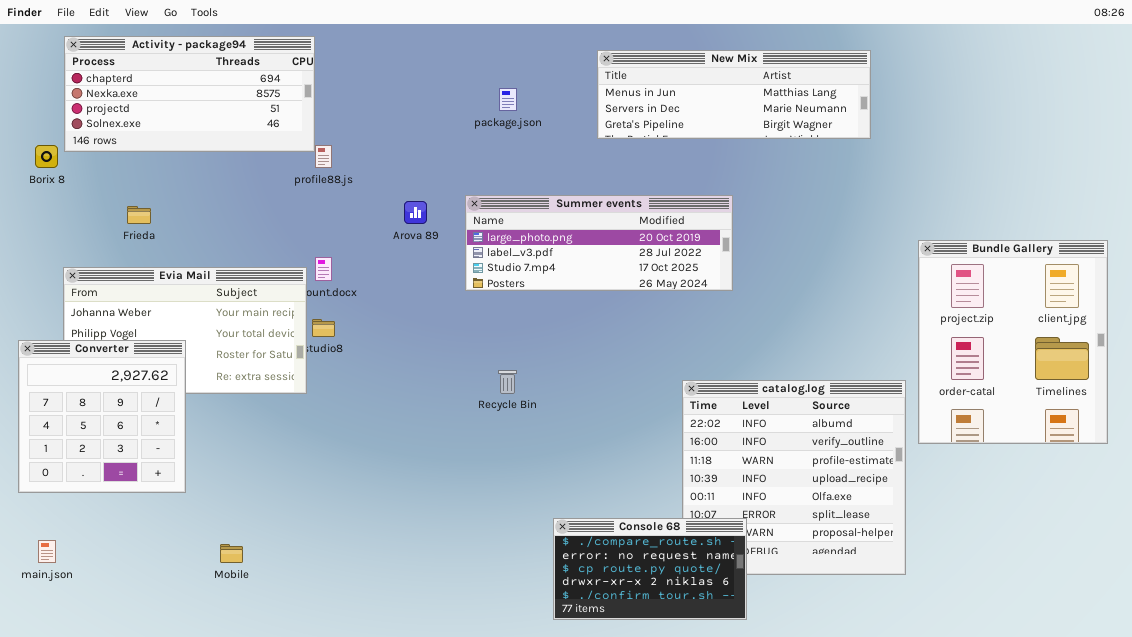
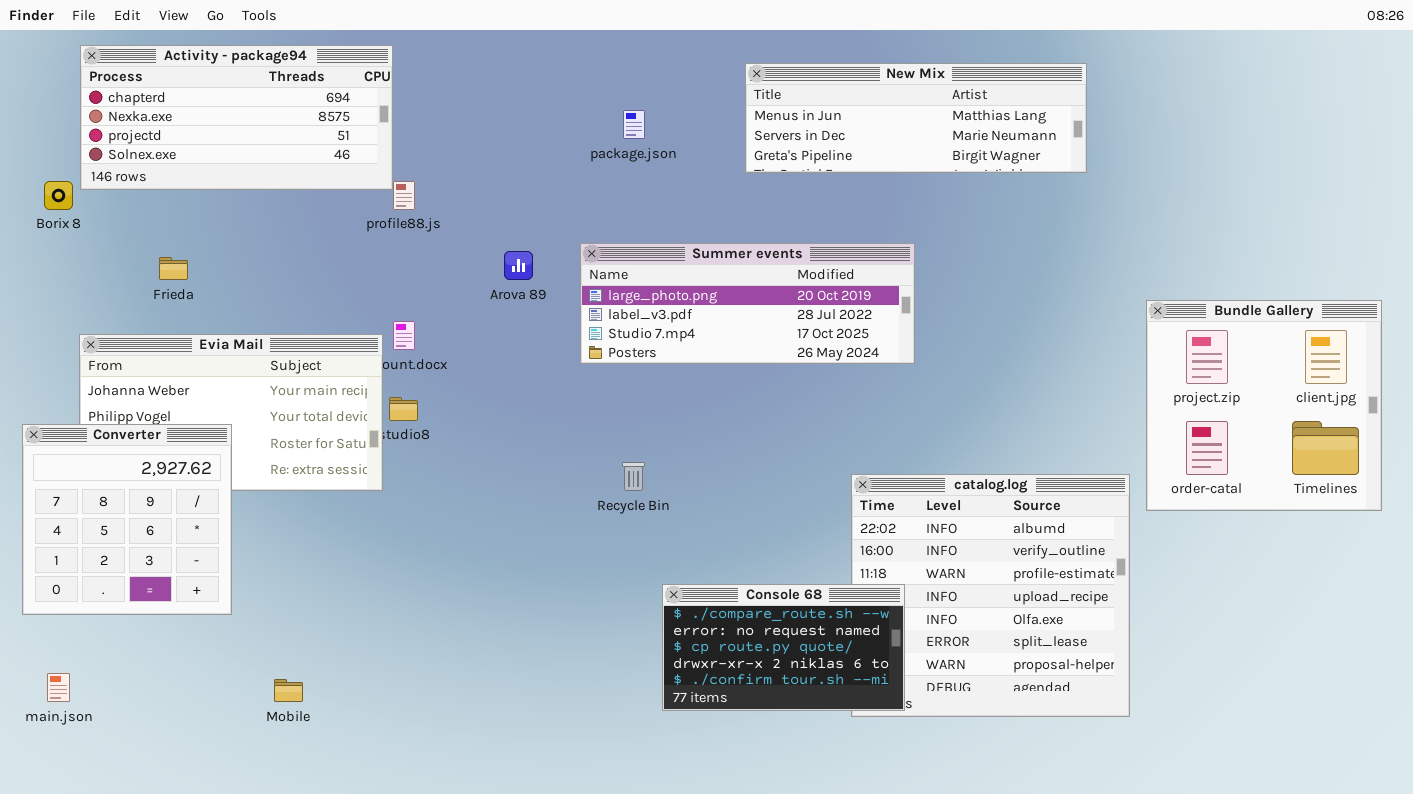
Bundle Gallery: [918,240,1108,444] -> [1146,300,1382,511], resized
Console 68: [553,518,747,620] -> [662,584,905,711], moved

